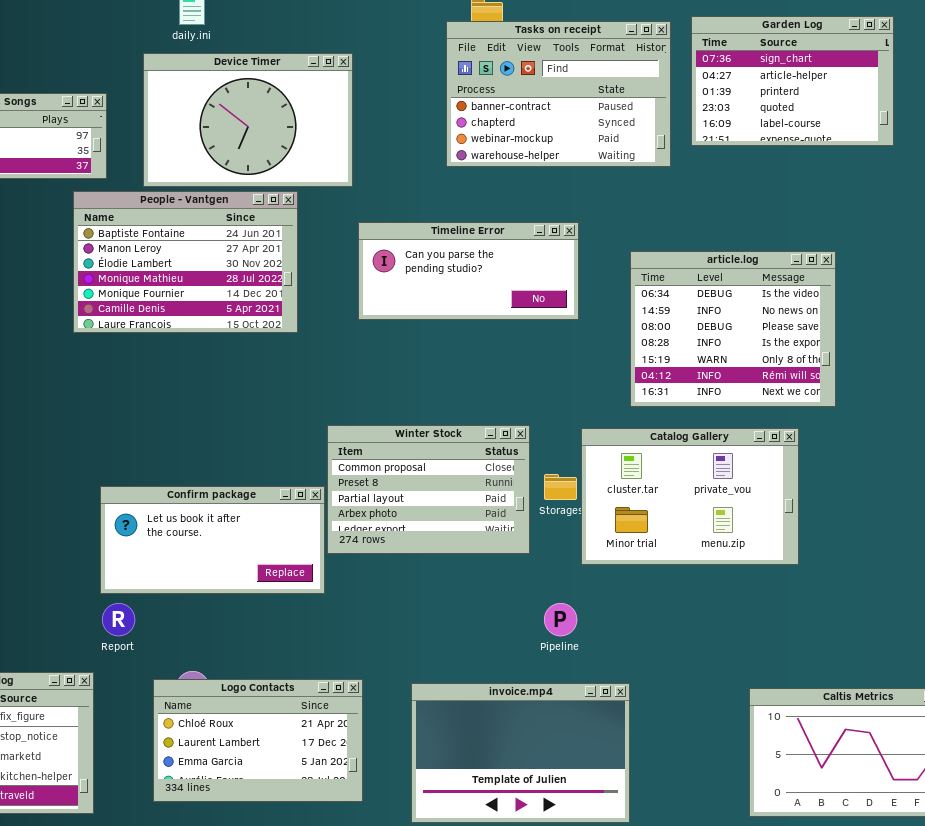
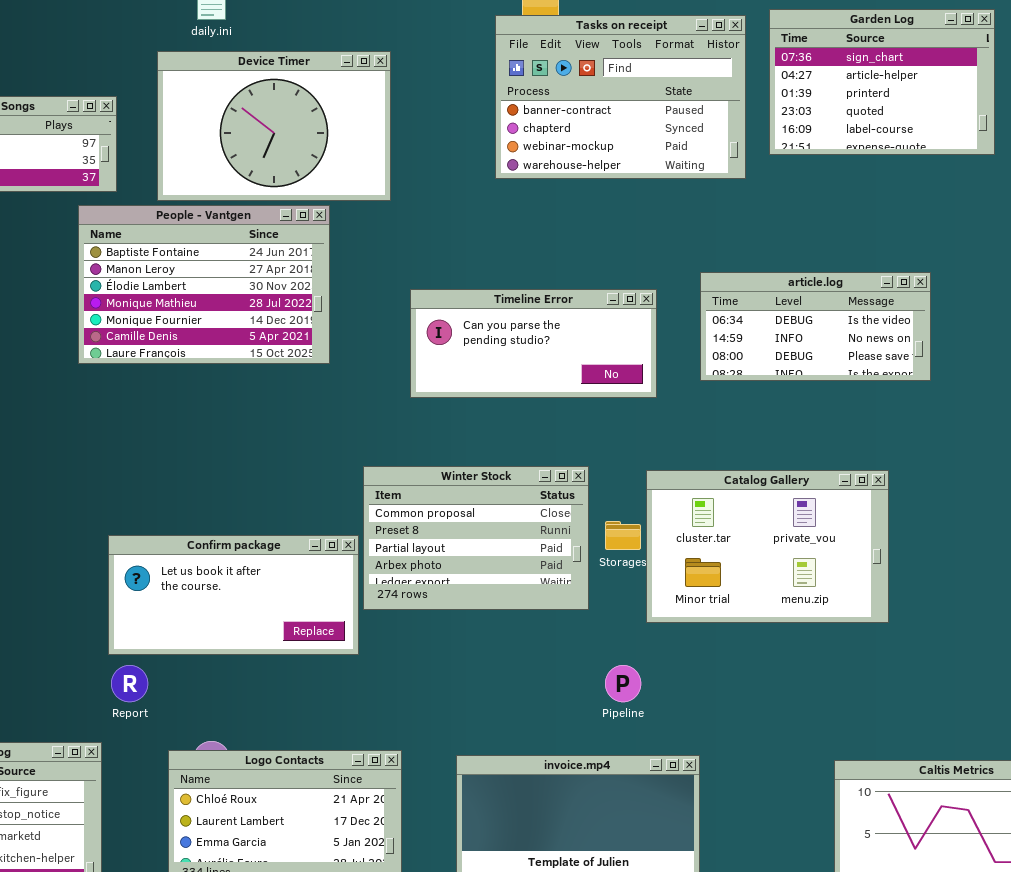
Timeline Error: [358,222,579,320] -> [410,289,657,398], moved
article.log: [630,251,836,407] -> [700,272,931,381], resized

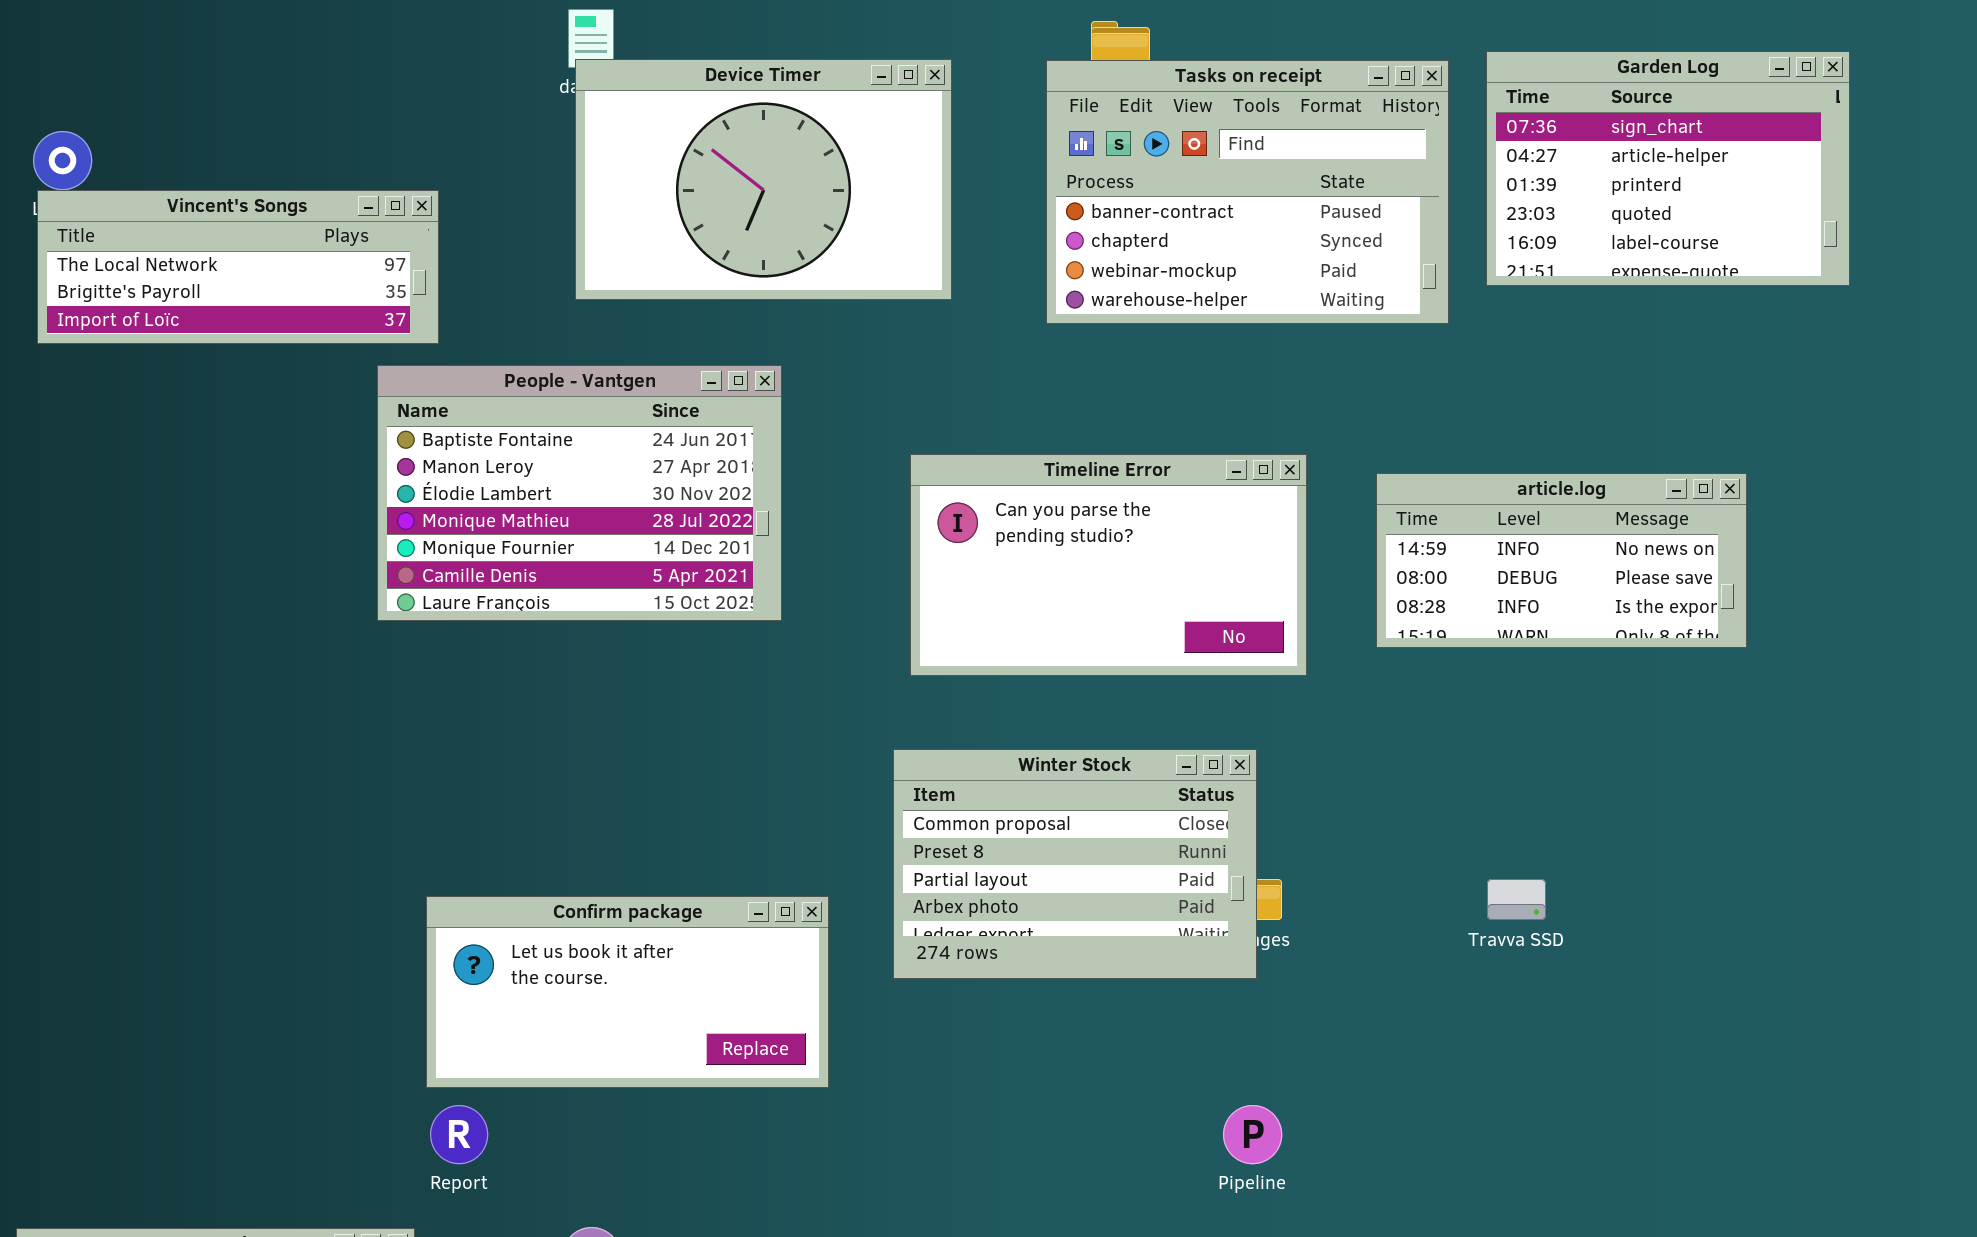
Device Timer: [157,51,391,201] -> [575,59,952,300], moved
article.log: [700,272,931,381] -> [1376,473,1747,648], scrolled down 1 row
Timeline Error: [410,289,657,398] -> [910,454,1307,676], resized
Winter Stock: [363,466,589,610] -> [893,749,1257,979], moved
Catalog Gallery: [646,470,889,623] -> none, closed

